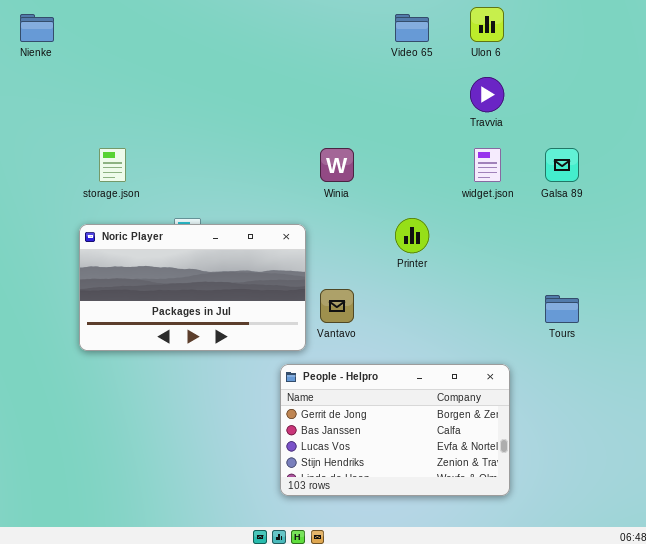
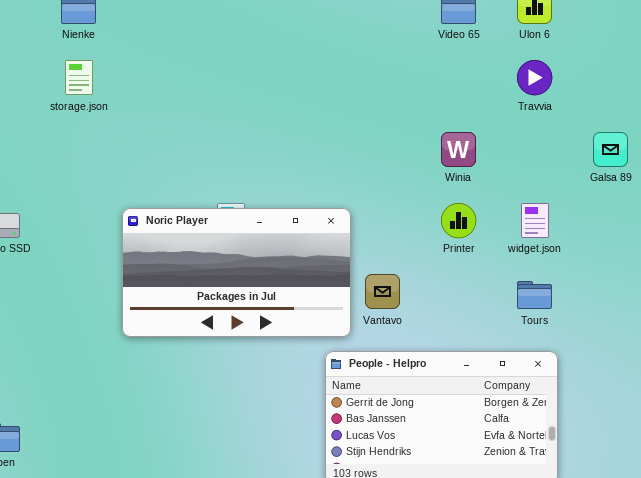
storage.json: [99,148,126,182] -> [65,60,93,95], moved
Winia: [320,148,354,182] -> [441,132,476,167], moved
widget.json: [474,148,501,182] -> [521,203,549,238], moved
Tours: [545,295,579,323] -> [517,281,552,309], moved

